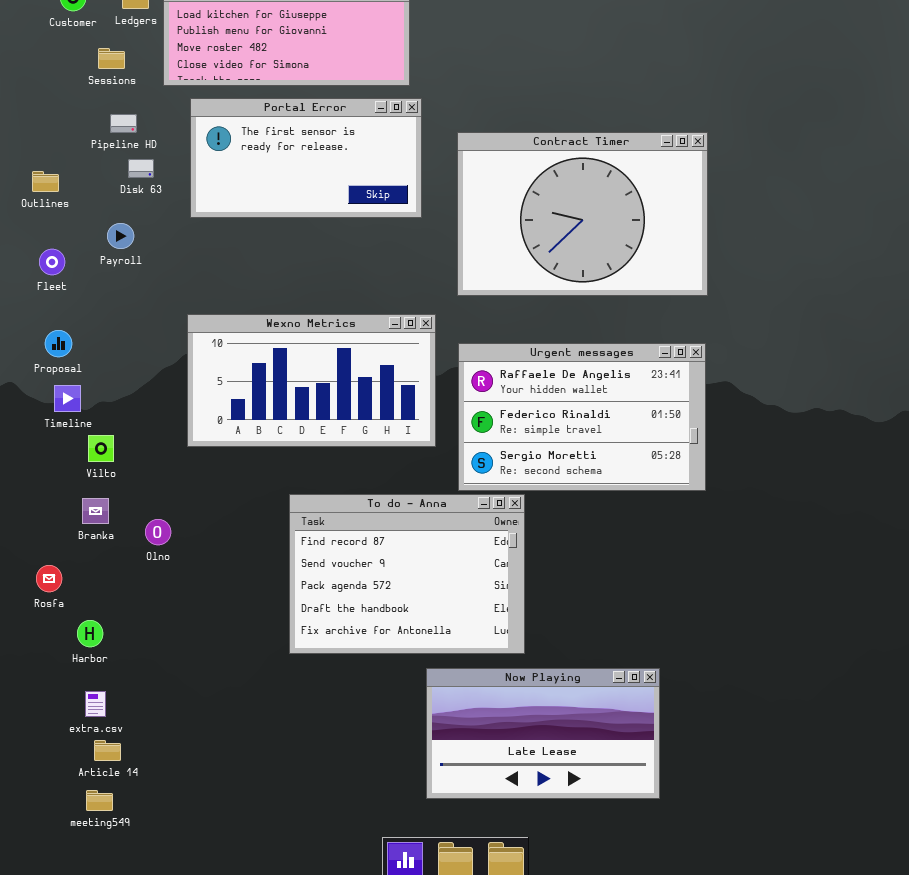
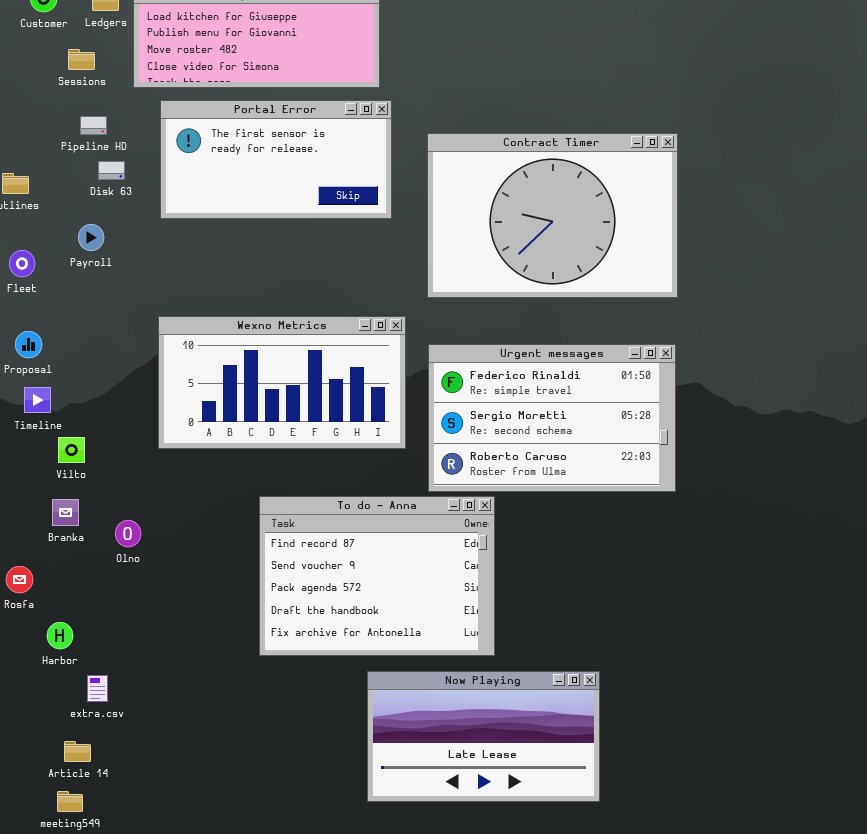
Urgent messages: [458,343,706,491] -> [428,344,676,492], scrolled down 1 row
Now Playing: [426,668,660,799] -> [367,671,600,802], moved
extra.csv: [85,691,106,717] -> [87,675,108,702], moved

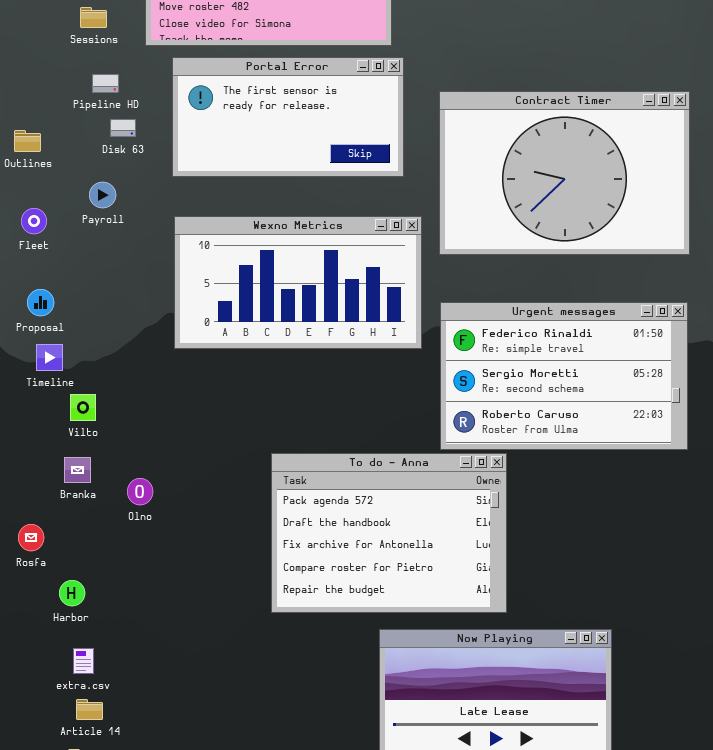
Wexno Metrics: [158,316,406,449] -> [174,216,422,349], moved
To do - Anna: [259,496,495,656] -> [271,453,507,613], scrolled down 2 rows
extra.csv: [87,675,108,702] -> [73,648,94,674], moved

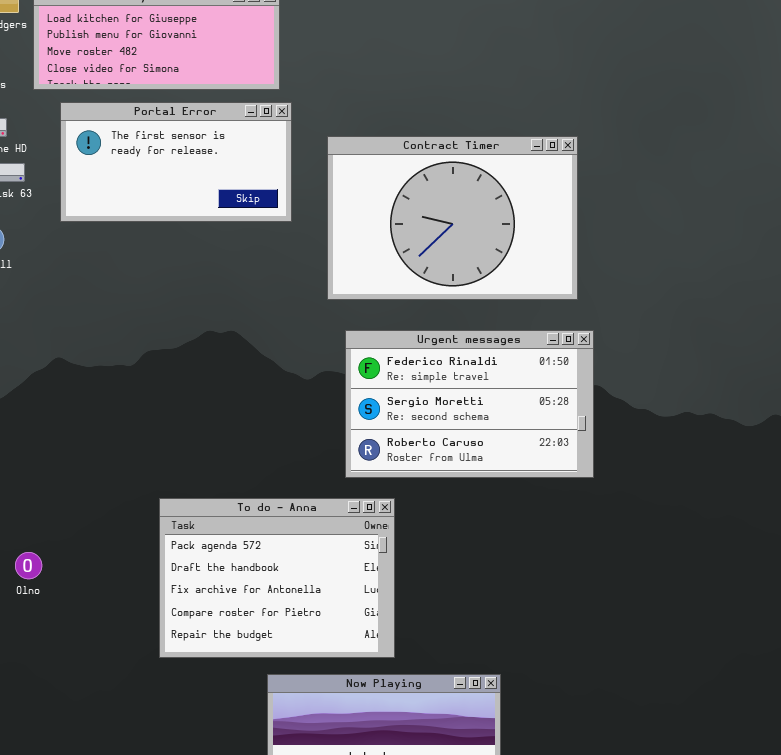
Wexno Metrics: [174,216,422,349] -> none, closed
Urgent messages: [440,302,688,450] -> [345,330,594,478], moved
Olno: [127,478,153,505] -> [15,552,42,579], moved

